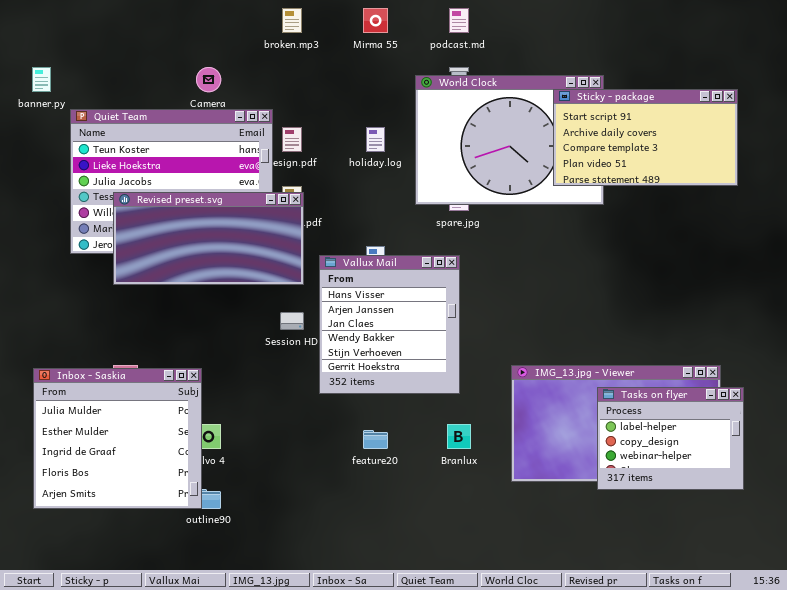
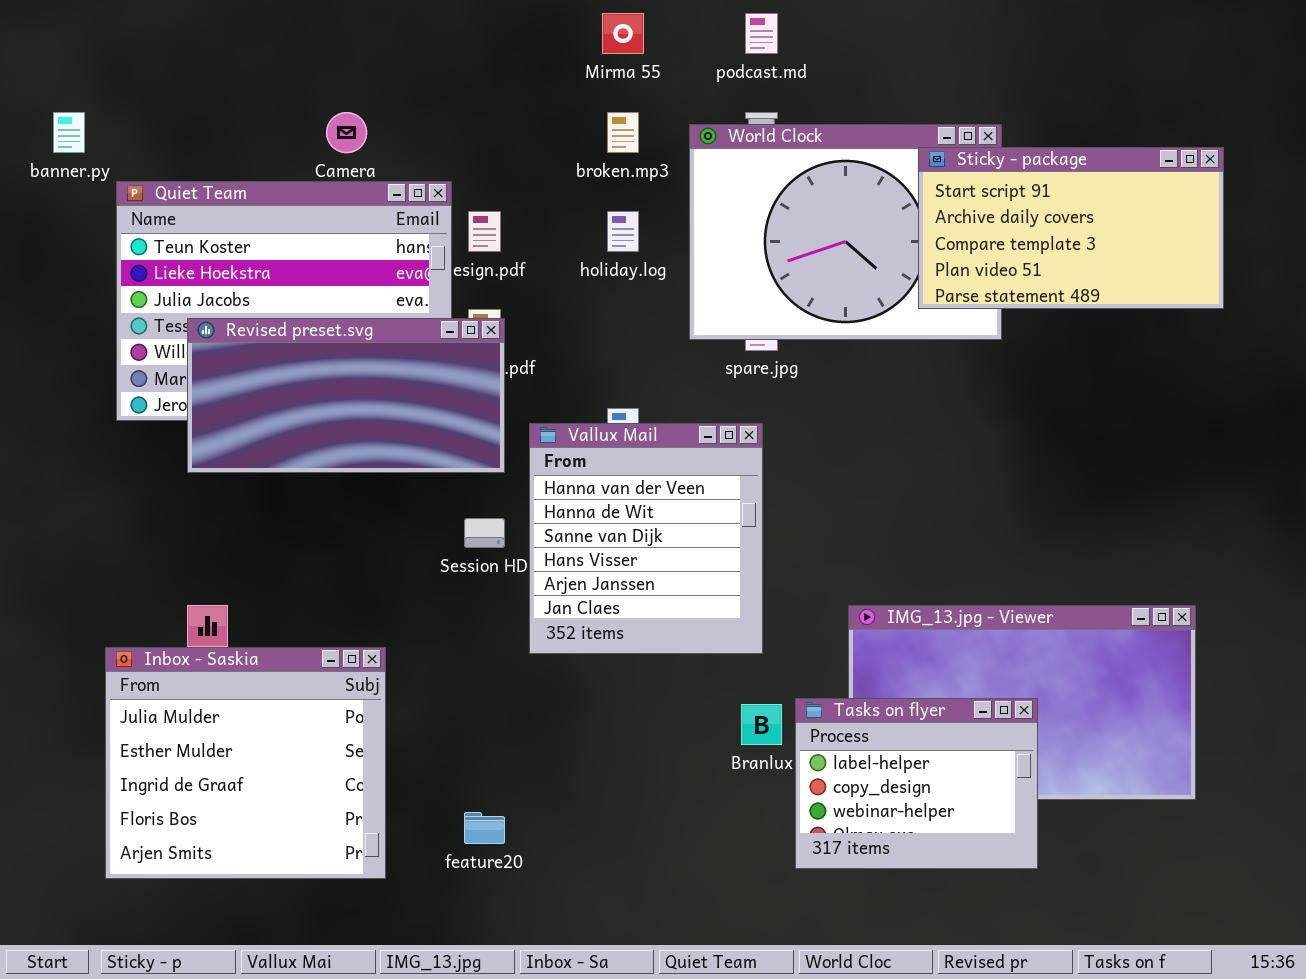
broken.mp3: [282,8,302,33] -> [607,112,639,153], moved
Vallux Mail: [319,255,460,394] -> [529,423,763,654], scrolled up 3 rows
Inbox - Saskia: [33,368,202,509] -> [105,647,386,879], moved
Tasks on flyer: [597,387,744,490] -> [795,698,1038,869], moved
feature20: [363,430,388,449] -> [464,812,505,844], moved

